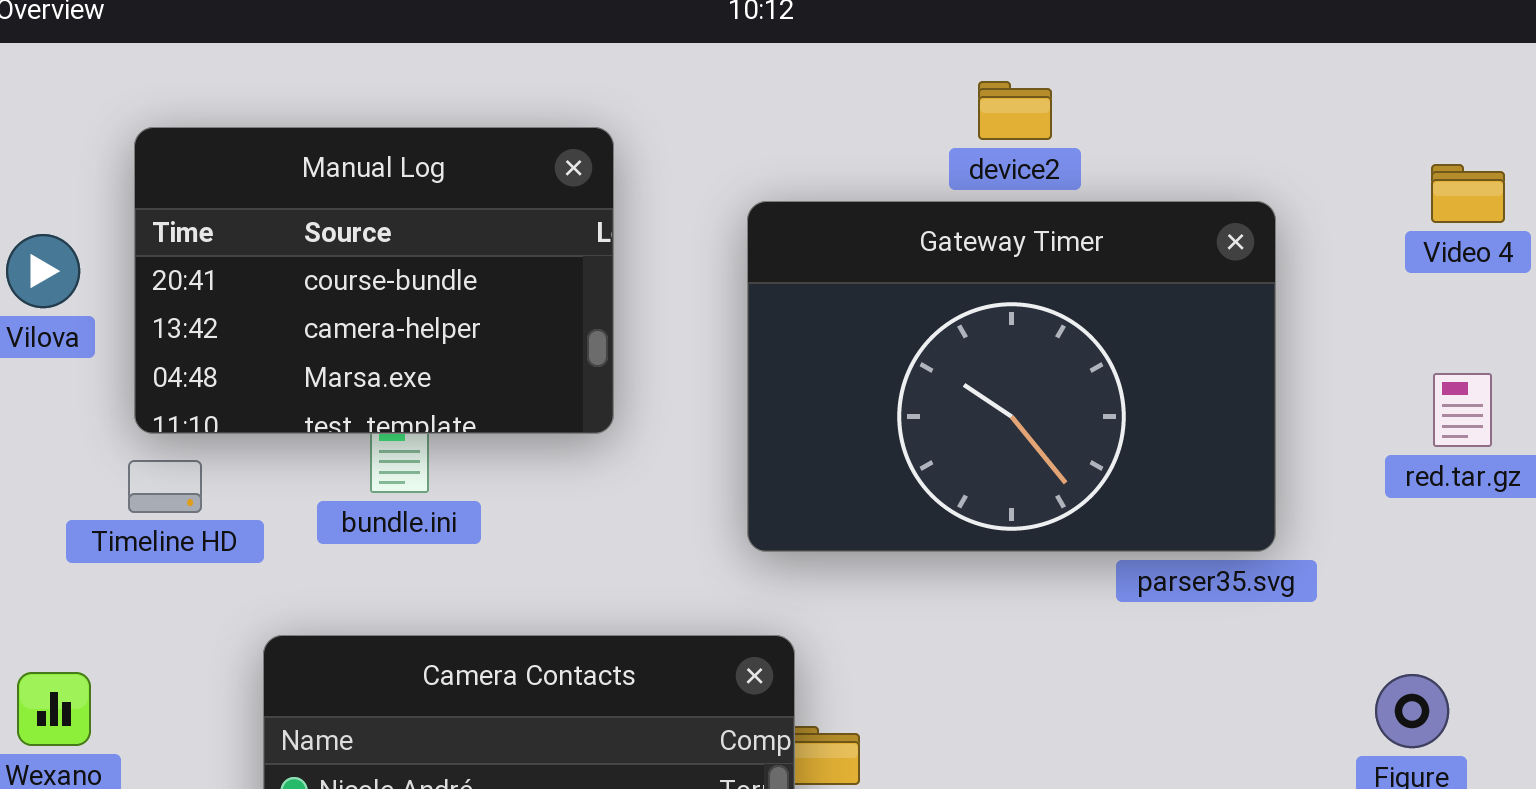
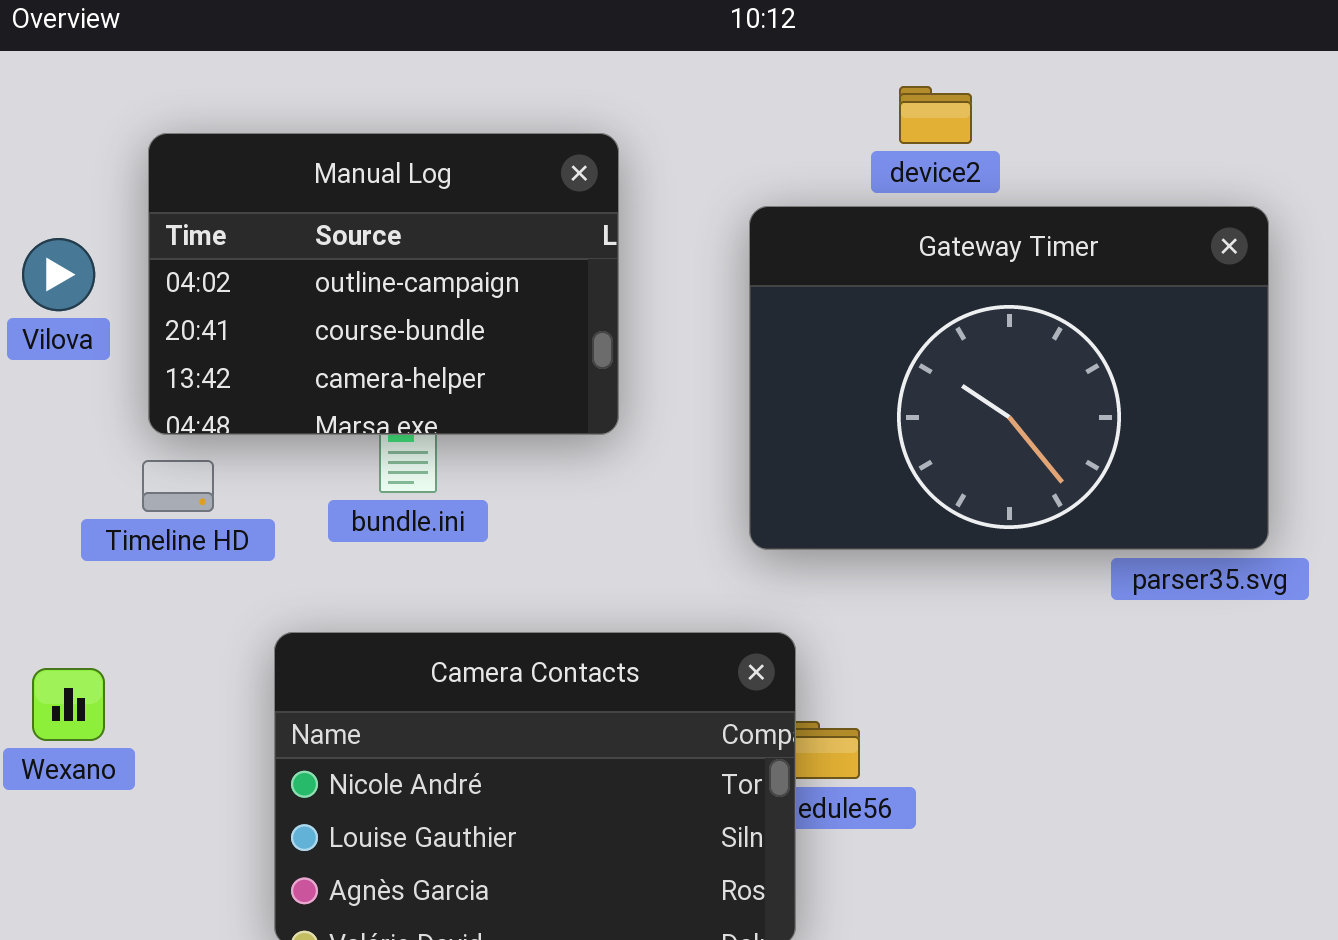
device2: [978,81,1052,140] -> [899,86,972,144], moved
Manual Log: [134,127,614,434] -> [148,133,619,435], scrolled up 1 row

